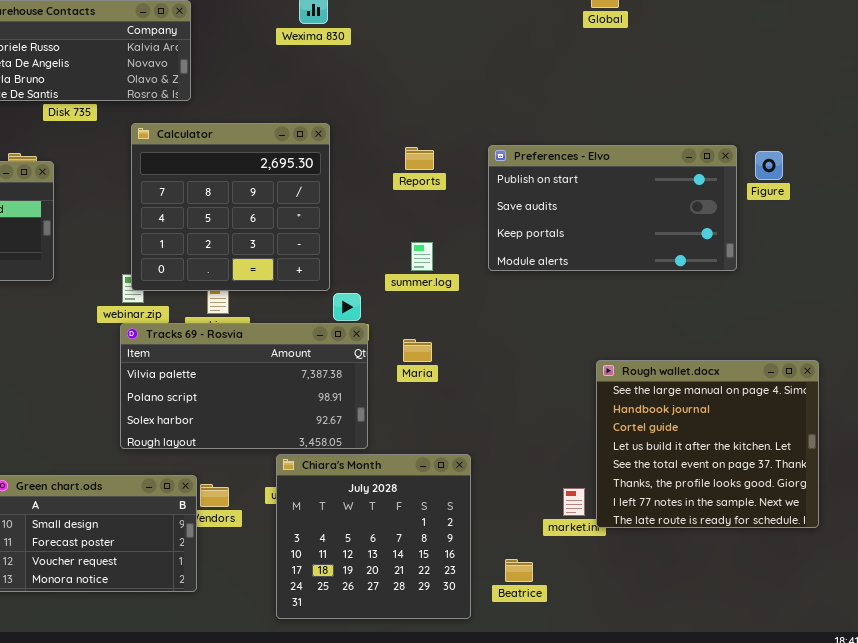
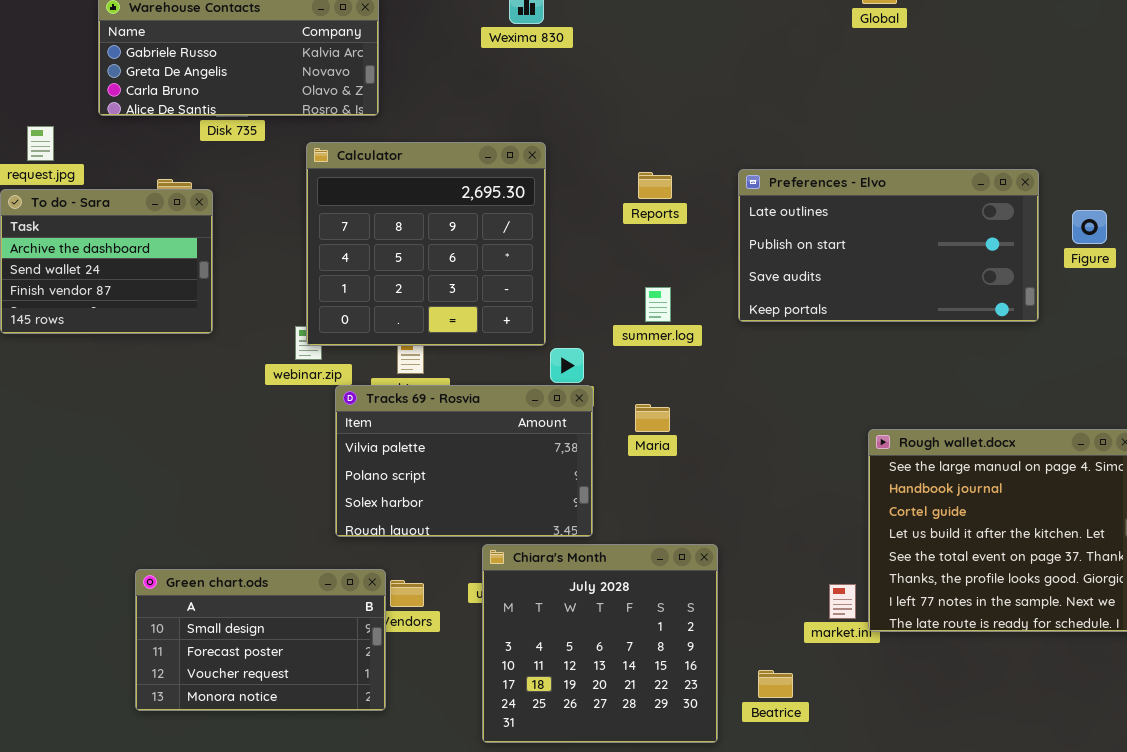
Preferences - Elvo: [488,145,737,271] -> [738,169,1039,322], scrolled up 1 row
Figure: [755,151,783,180] -> [1072,210,1107,244], moved
Tracks 69 - Rosvia: [120,323,368,449] -> [335,385,593,537], resized

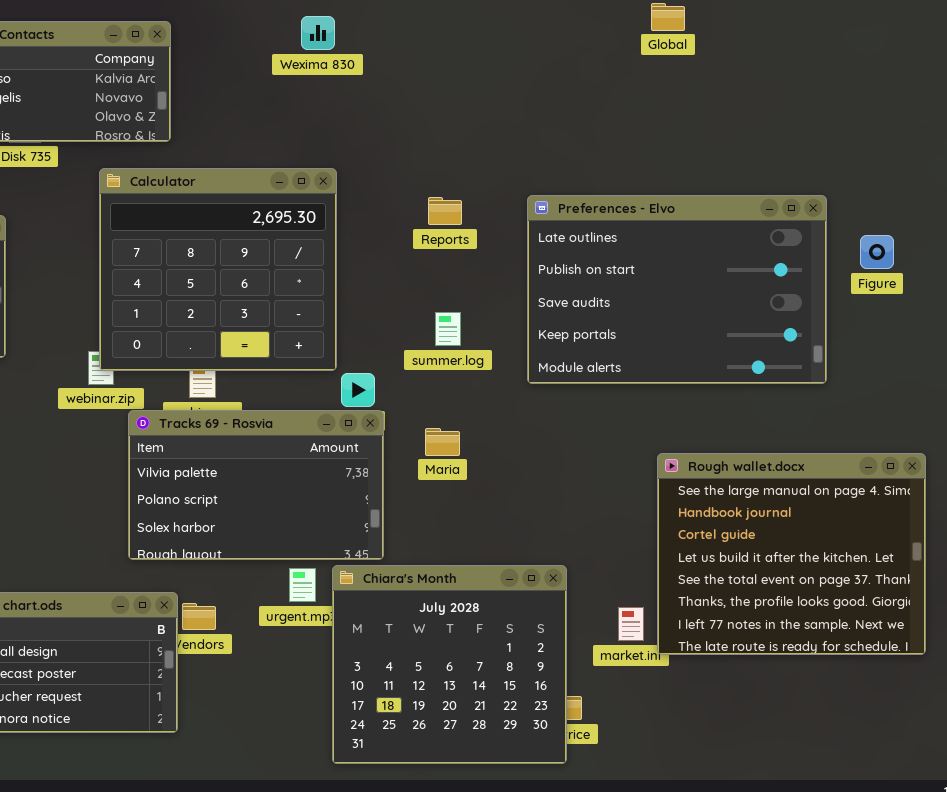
Preferences - Elvo: [738,169,1039,322] -> [527,195,827,384], resized
Chiara's Month: [482,544,718,743] -> [332,565,567,764], moved

